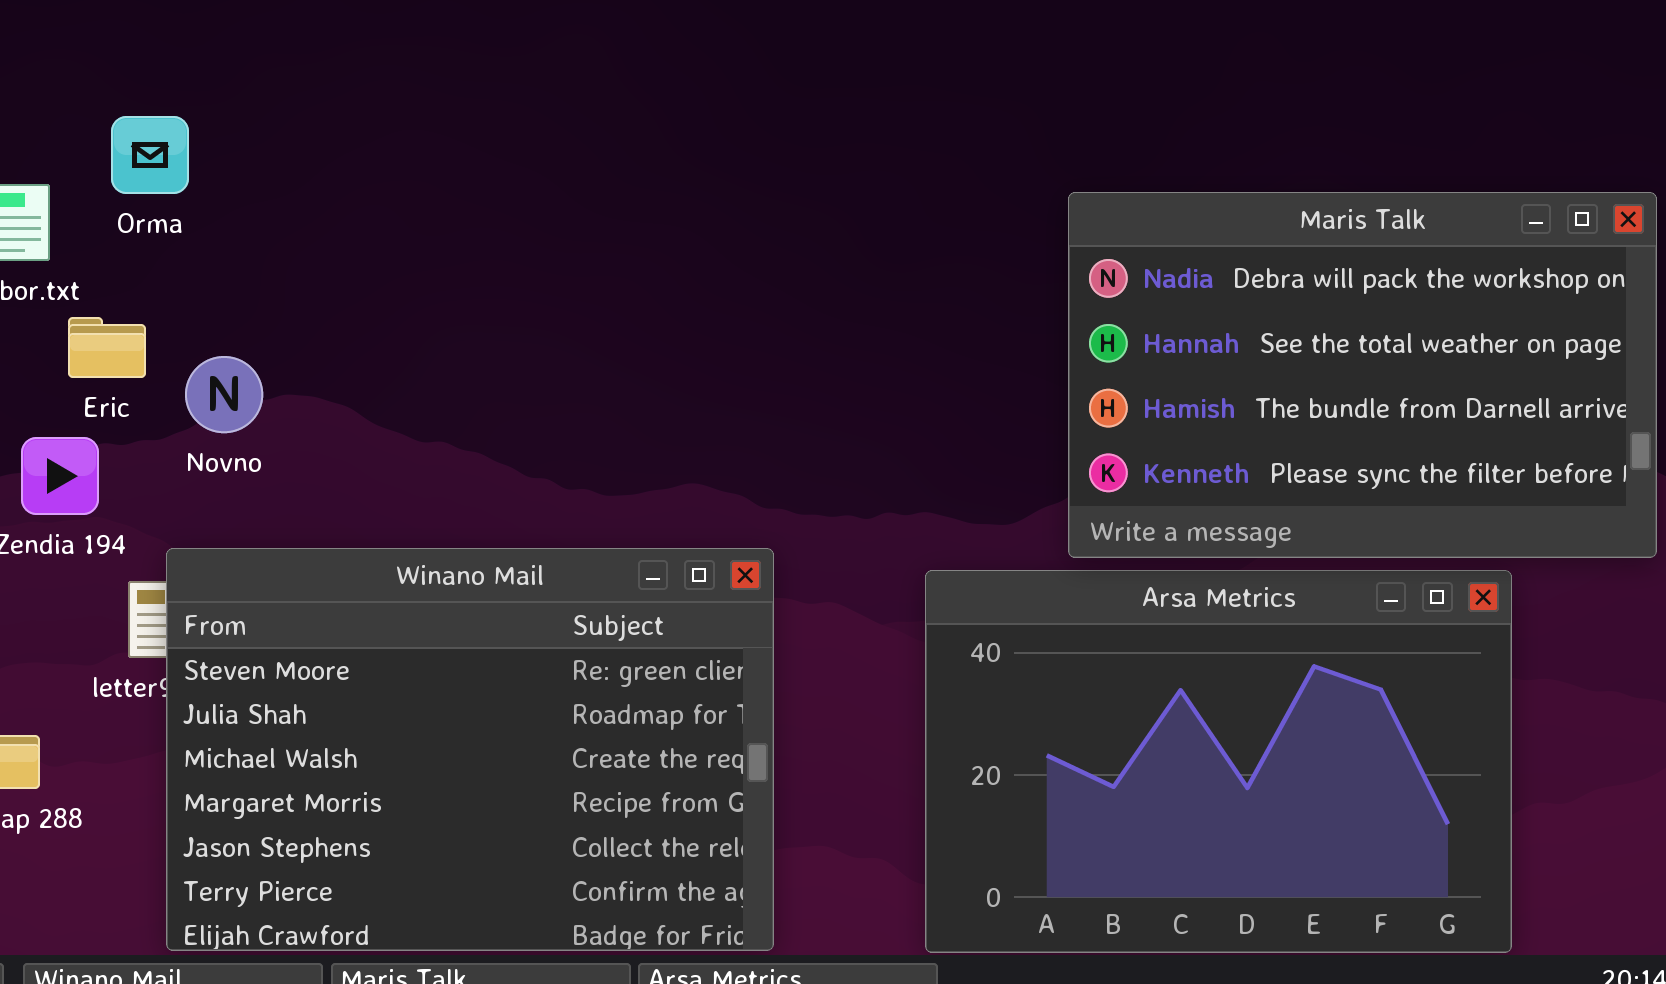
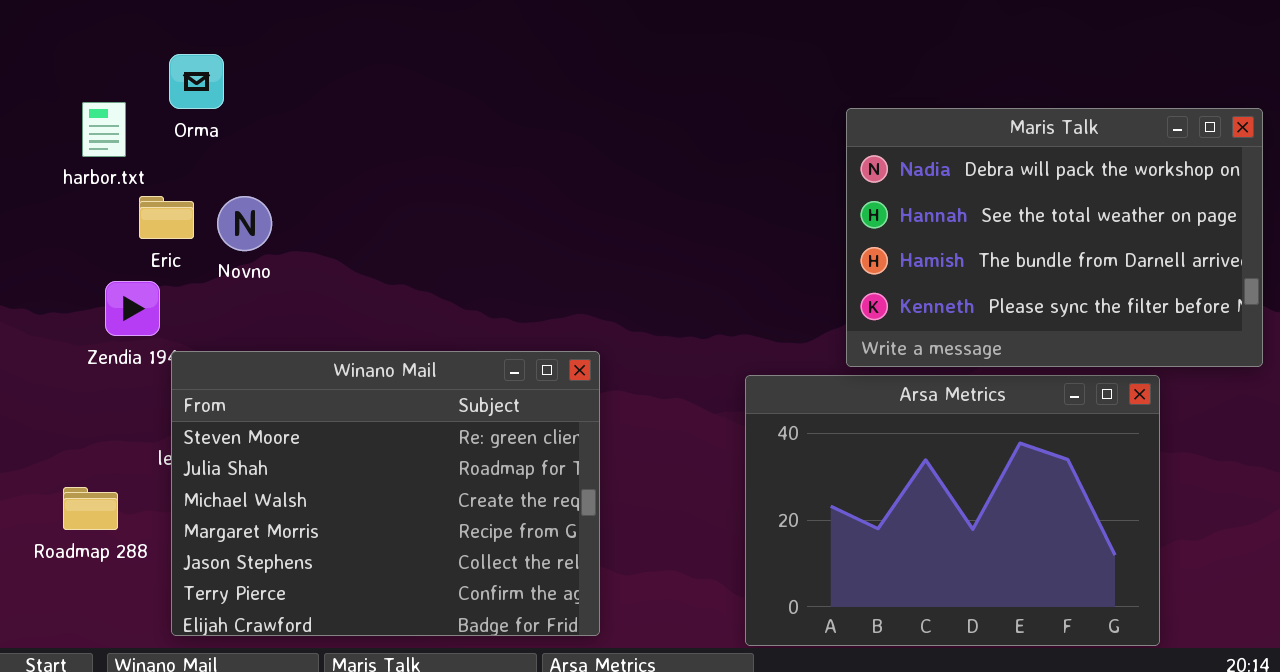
Novno: [185,356,263,433] -> [217,196,272,251], moved
Winano Mail: [166,548,774,951] -> [171,351,600,636], moved

